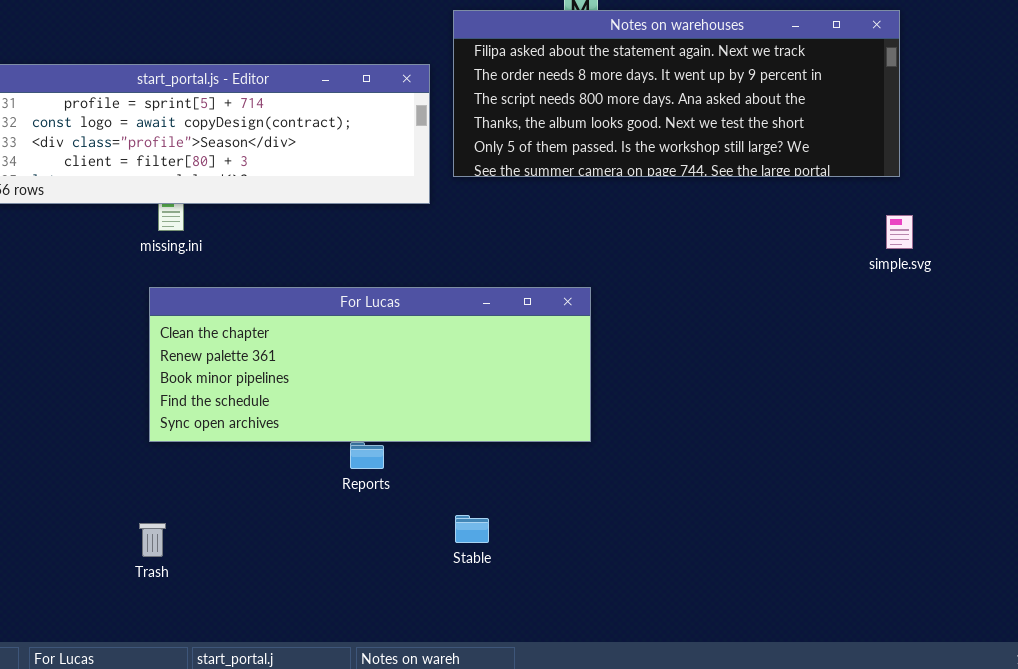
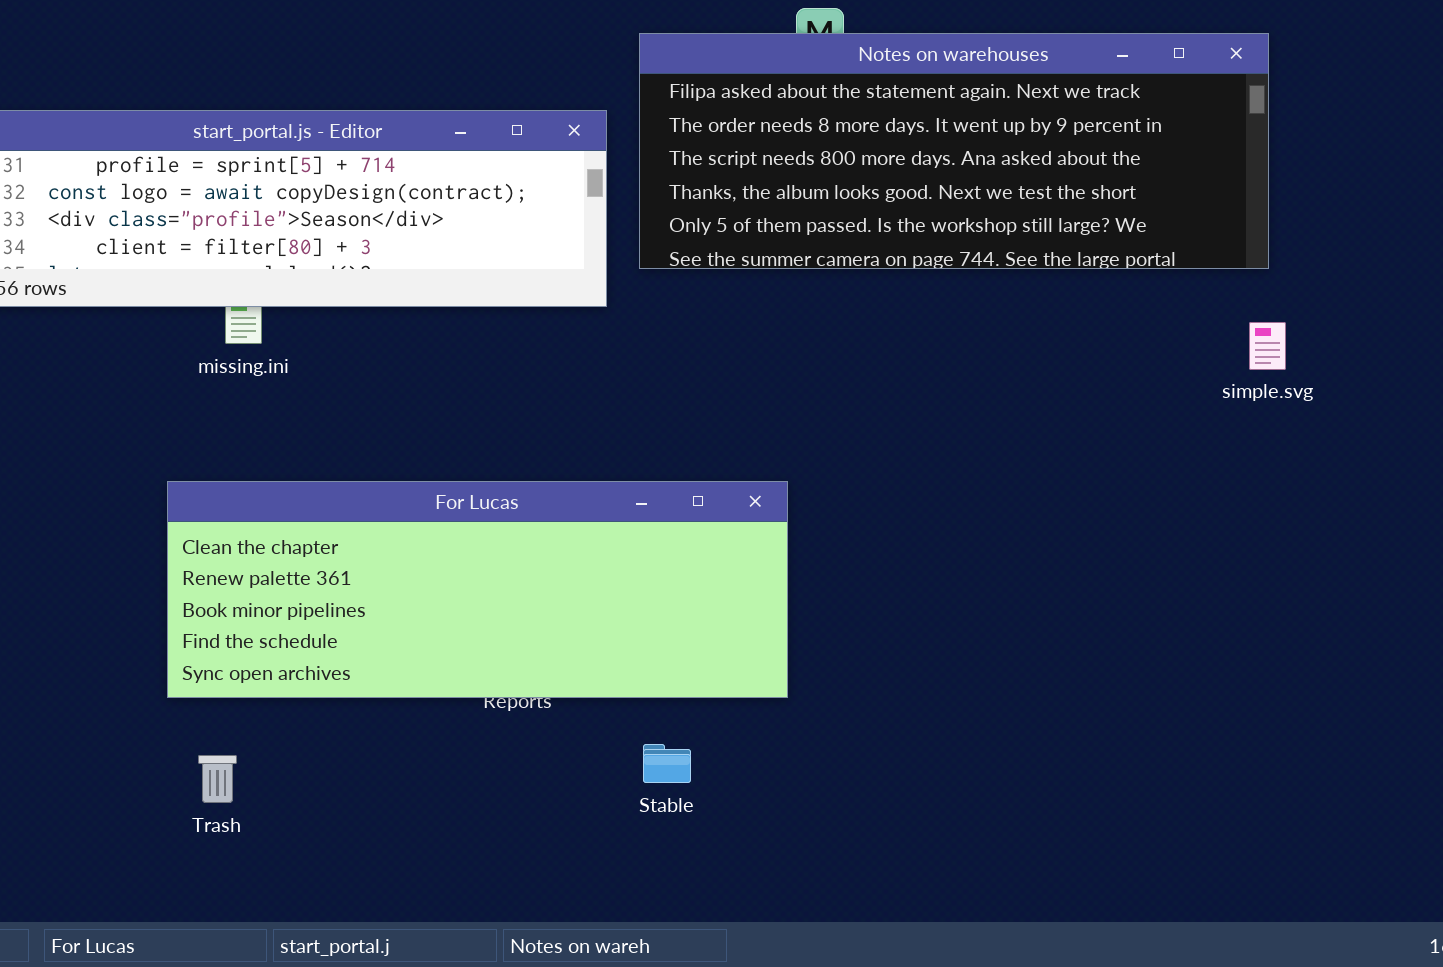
For Lucas: [149,287,591,442] -> [167,481,788,698], moved

